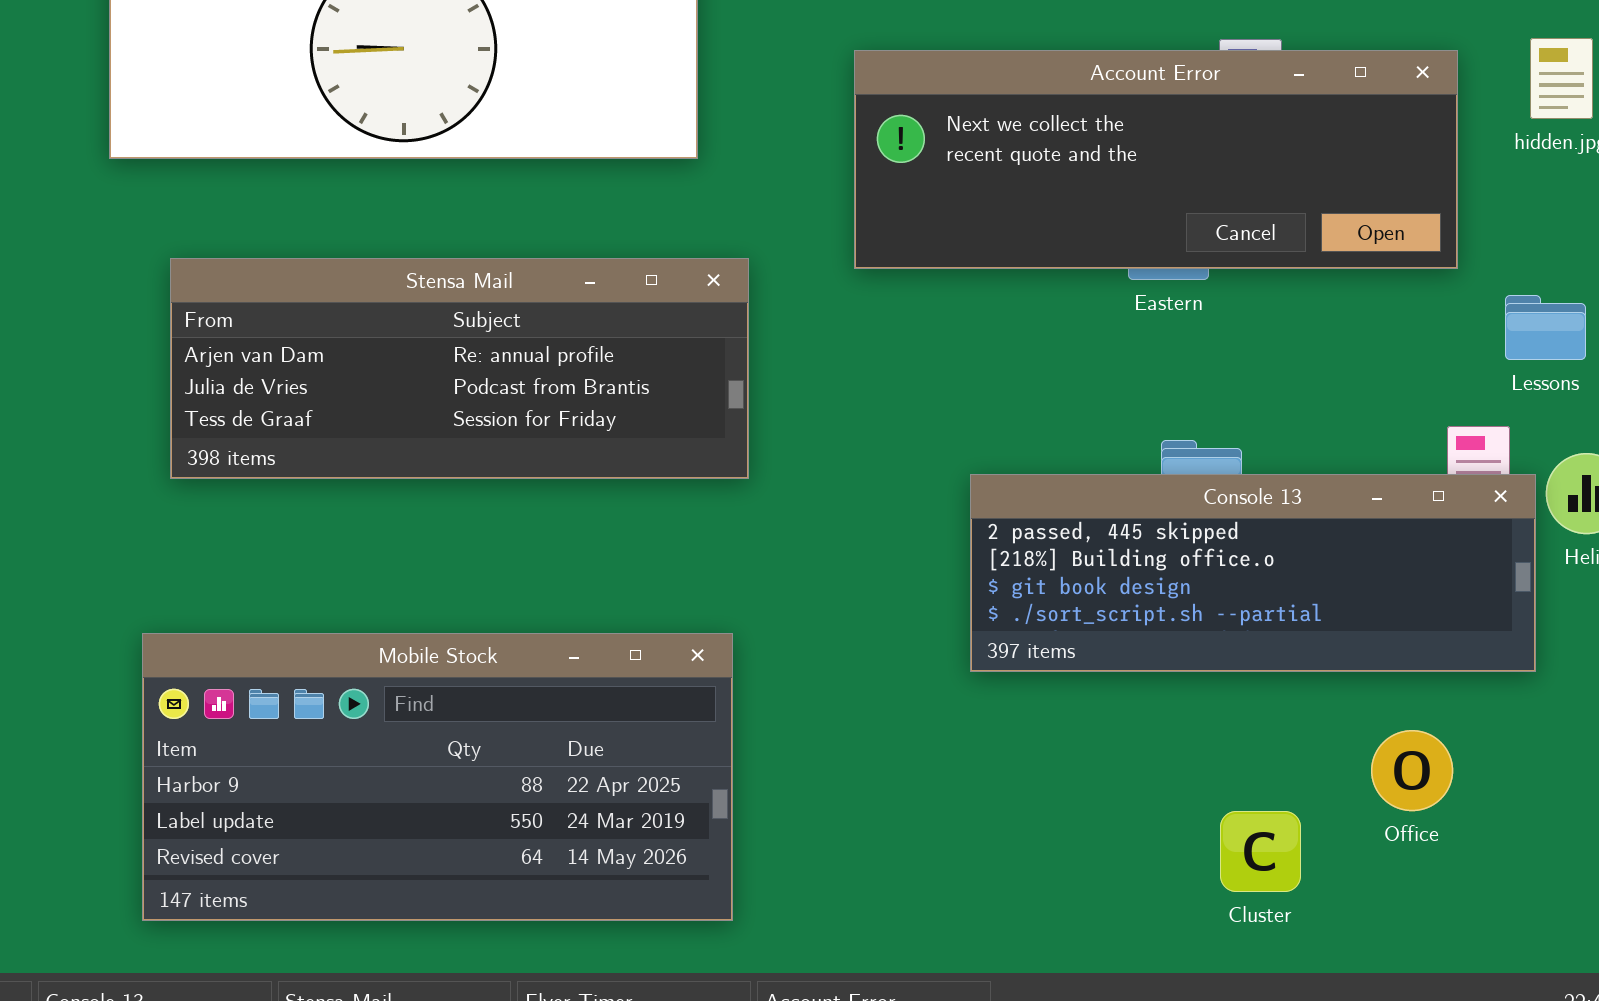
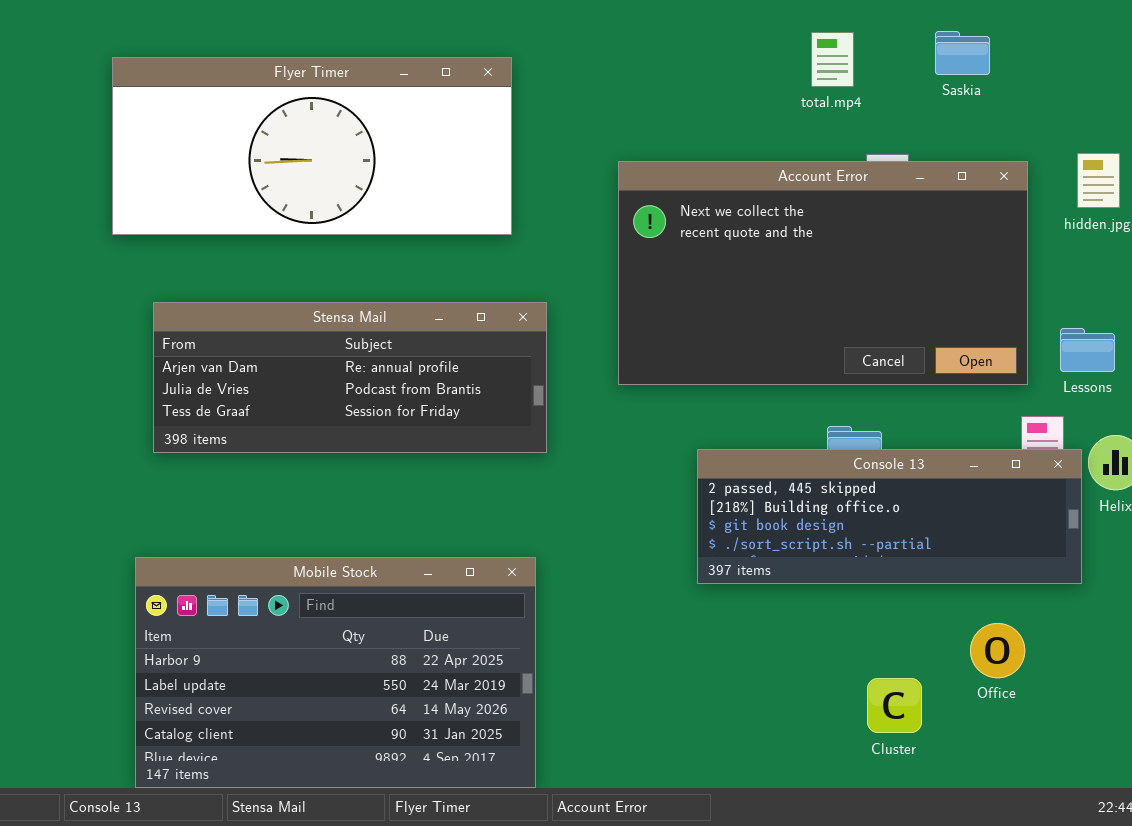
Account Error: [854,50,1458,269] -> [618,161,1028,385], resized
Mobile Stock: [142,633,733,921] -> [135,557,536,788], resized

